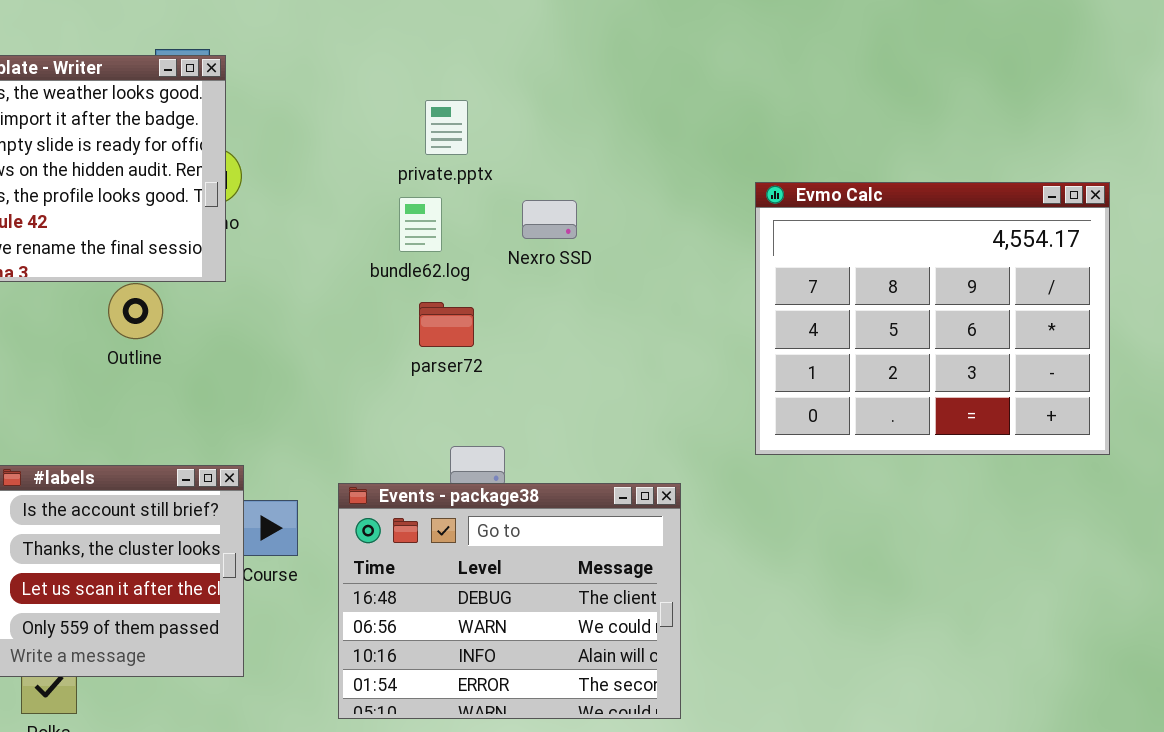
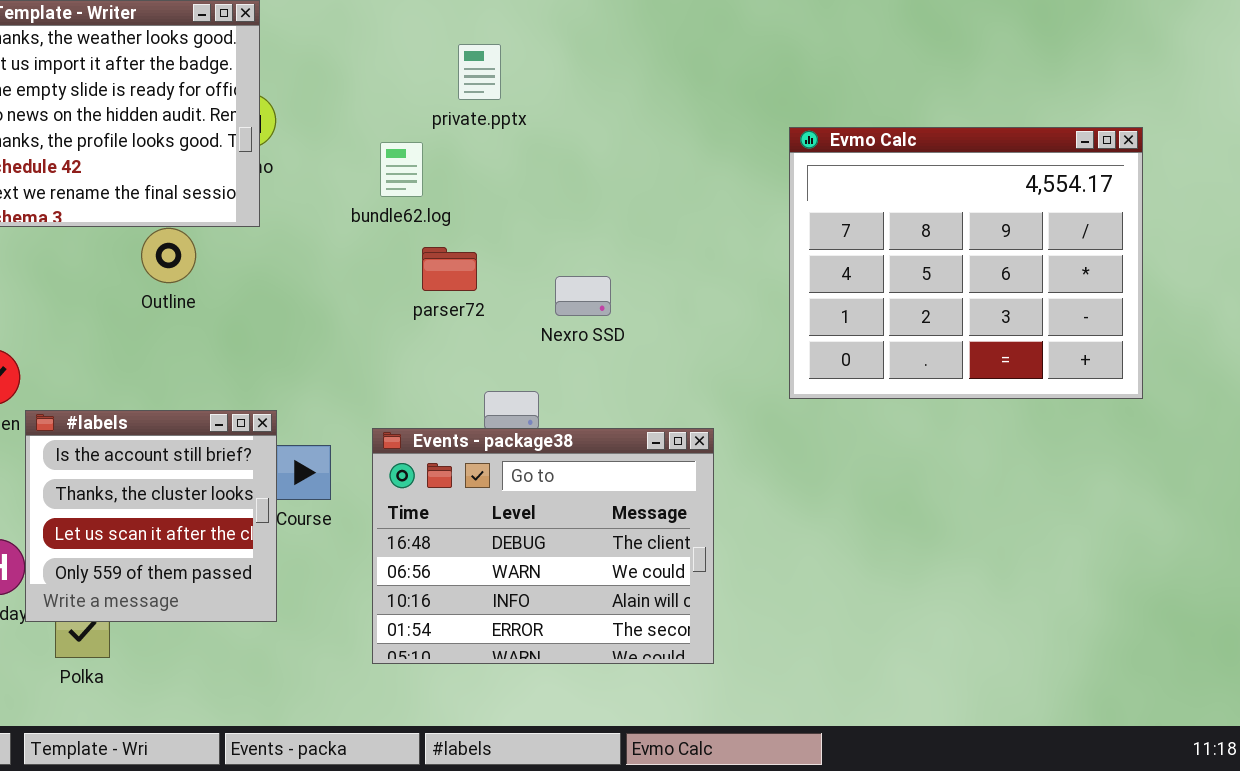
bundle62.log: [399,197,442,252] -> [380,142,423,197], moved
Nexro SSD: [522,200,577,239] -> [555,276,611,316], moved
parser72: [419,302,474,347] -> [422,247,477,291], moved

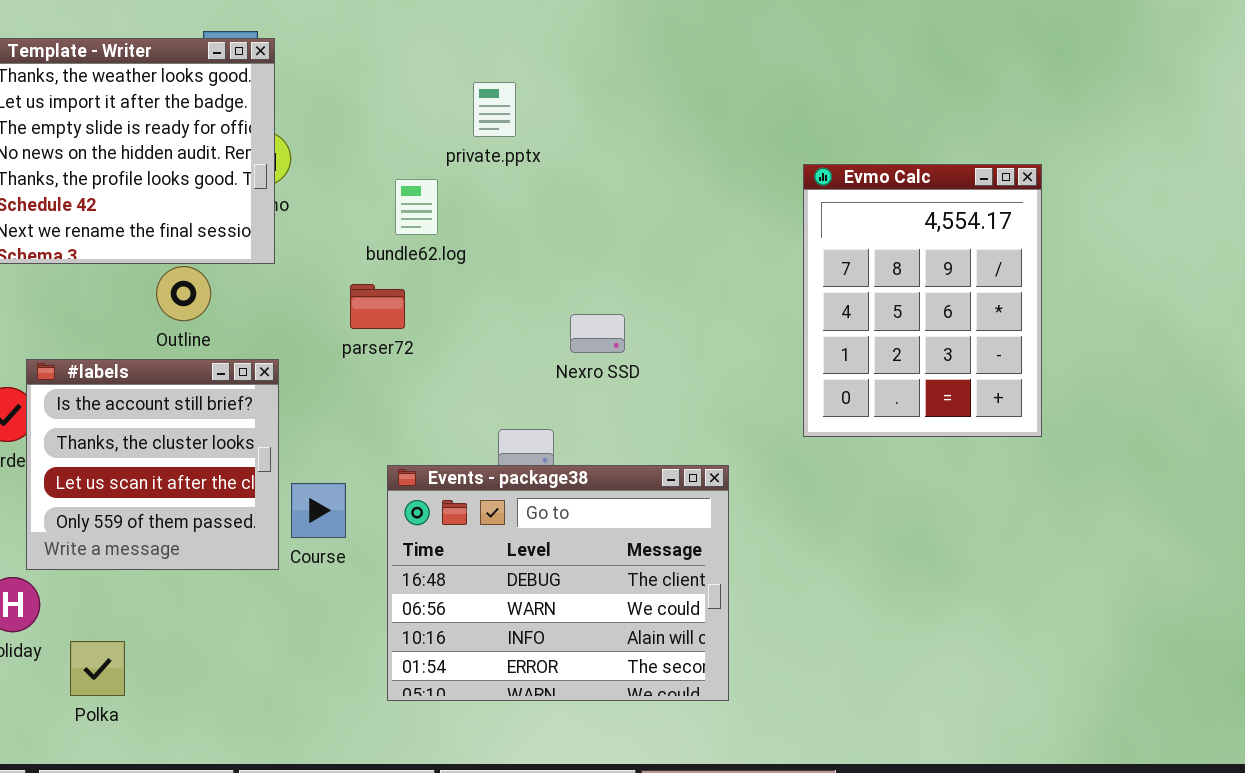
Evmo Calc: [789,127,1143,399] -> [803,164,1042,437], resized
parser72: [422,247,477,291] -> [350,284,405,329], moved
#labels: [25,410,277,622] -> [26,359,279,570], moved

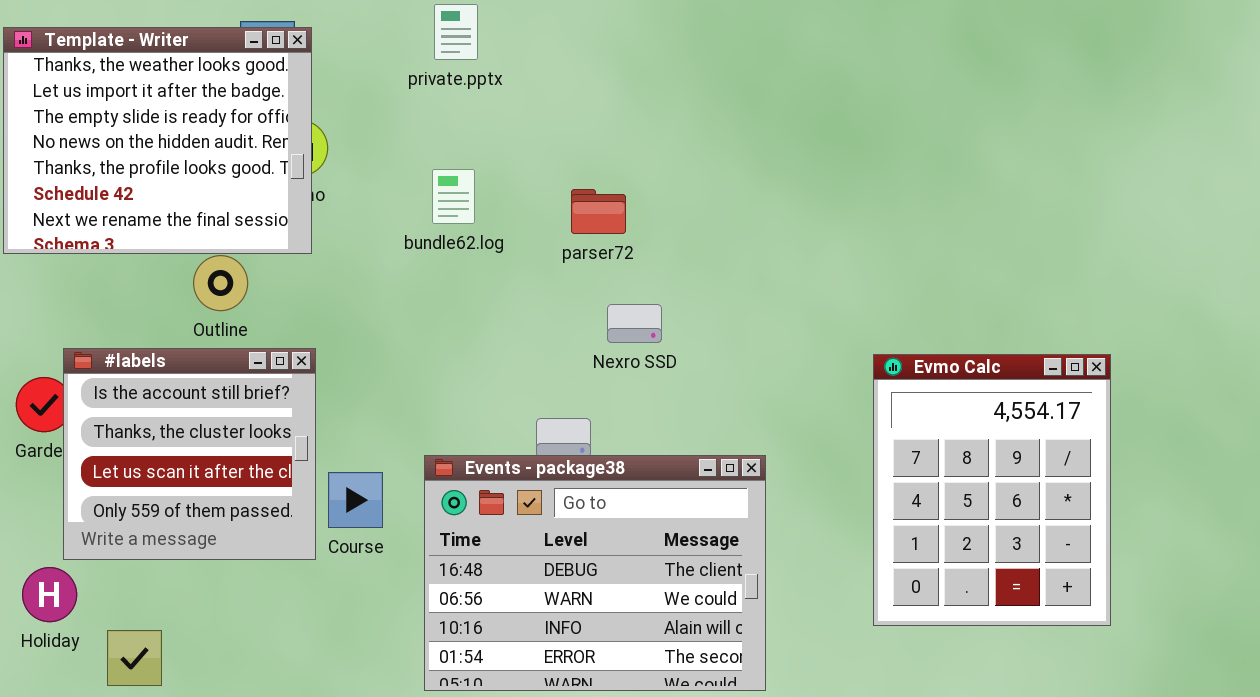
private.pptx: [473,82,516,137] -> [434,4,478,60], moved
Evmo Calc: [803,164,1042,437] -> [873,354,1111,626], moved
parser72: [350,284,405,329] -> [571,189,626,234], moved

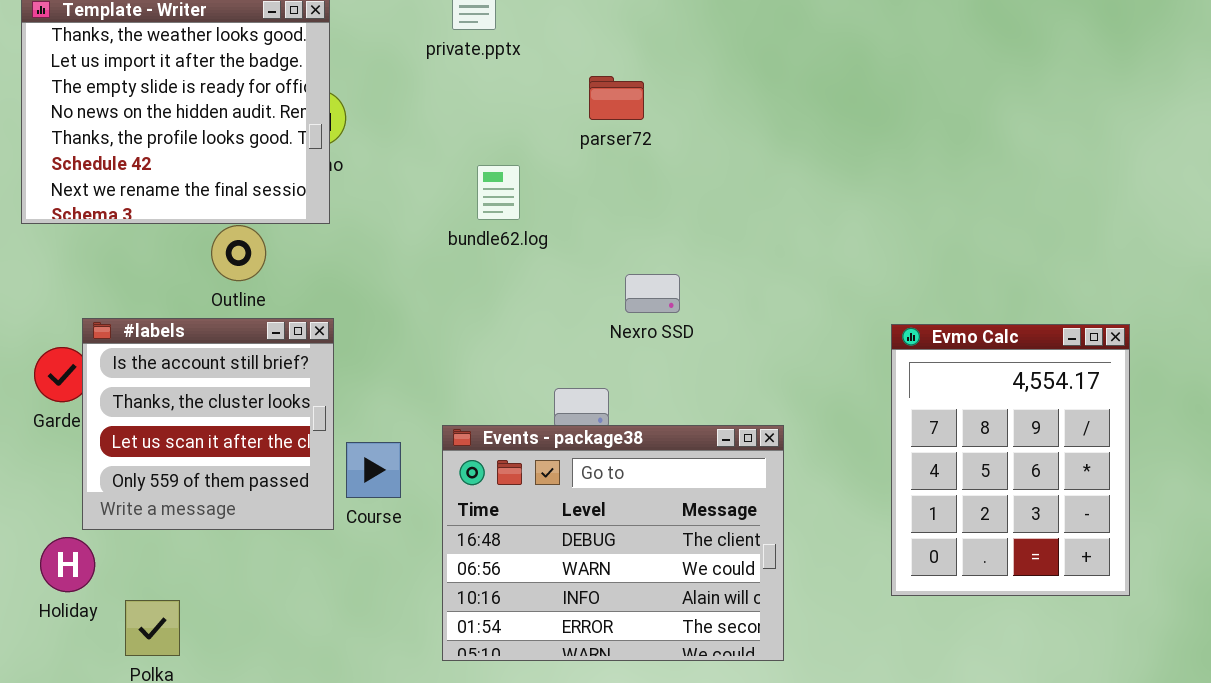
bundle62.log: [432,169,475,224] -> [477,165,520,220], moved
parser72: [571,189,626,234] -> [589,76,644,120], moved

